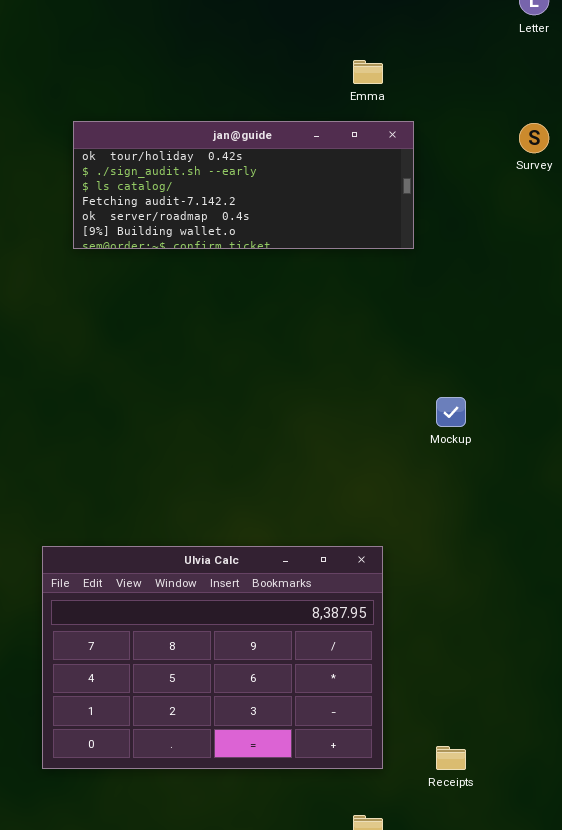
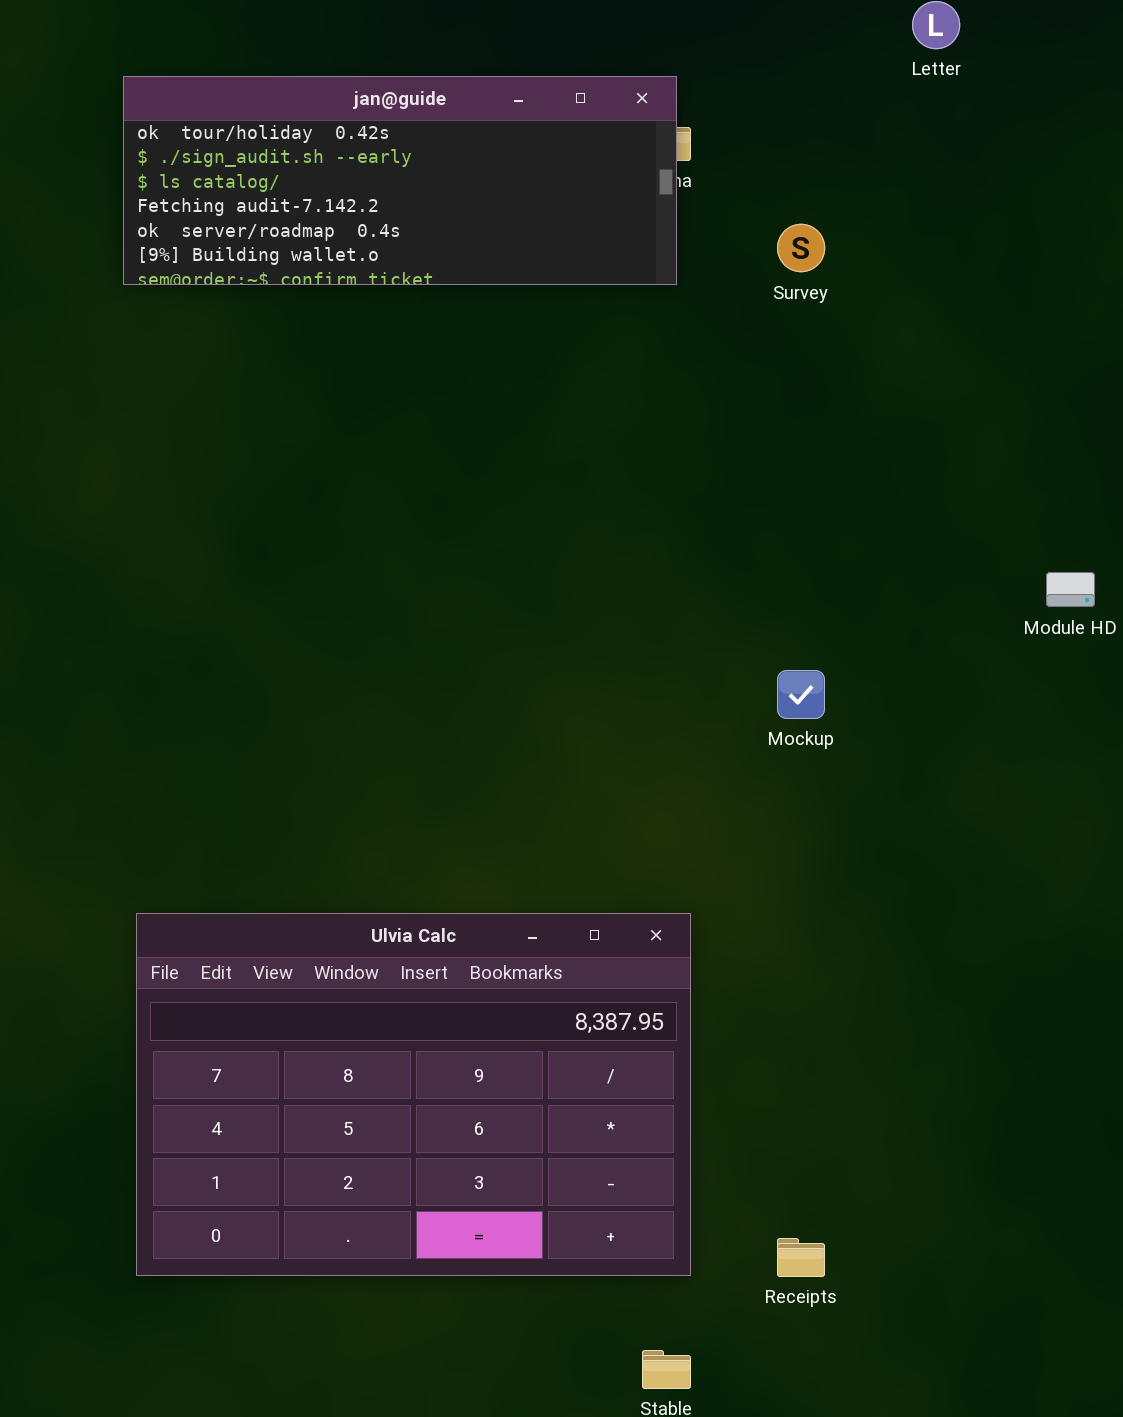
jan@guide: [73,121,414,249] -> [123,76,677,285], moved
Survey: [519,123,549,153] -> [777,224,825,272], moved

